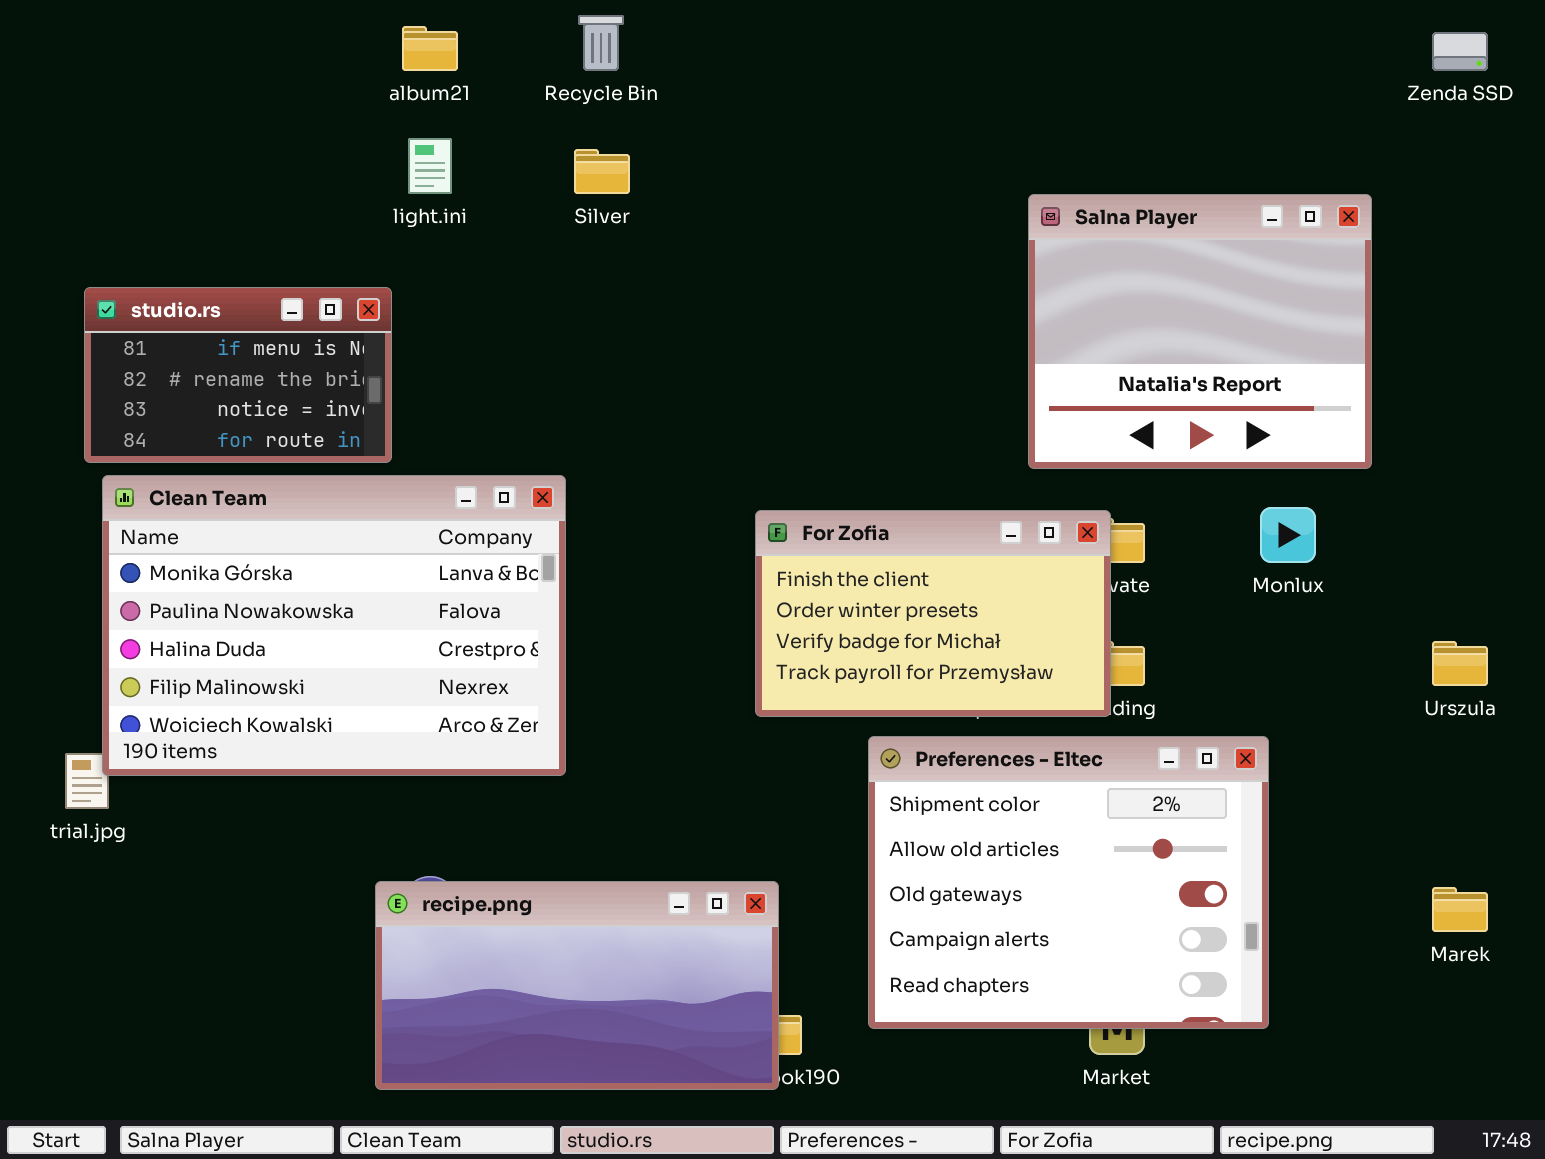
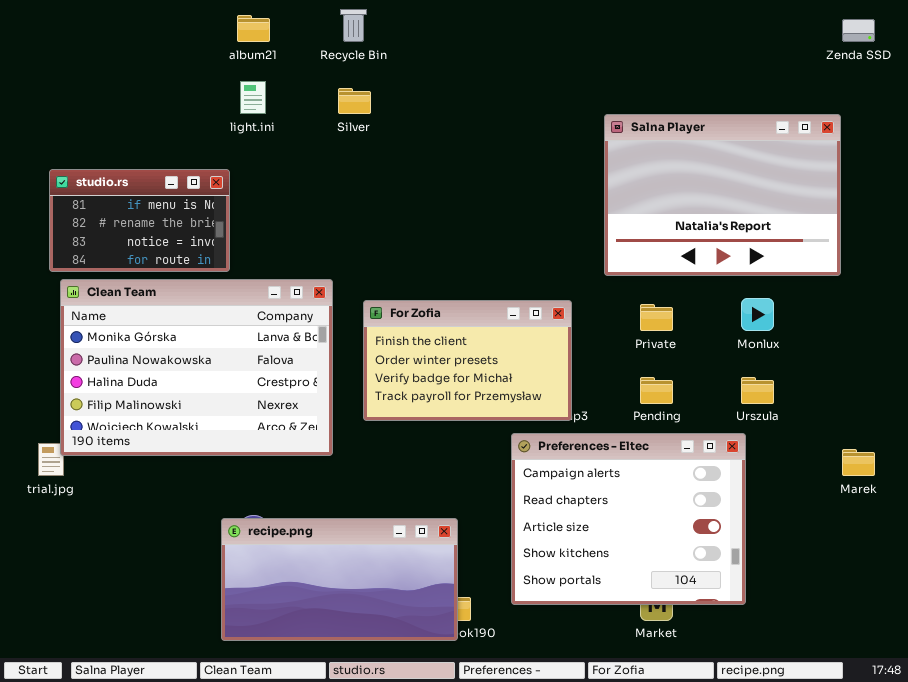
Salna Player: [1028,194,1372,469] -> [604,114,841,276], resized
For Zofia: [755,510,1111,717] -> [363,300,572,421], moved
Urszula: [1432,641,1488,686] -> [741,377,774,404], moved
Preferences - Eltec: [868,736,1269,1029] -> [511,433,746,605], scrolled down 3 rows
Marek: [1432,887,1488,932] -> [842,449,875,476], moved

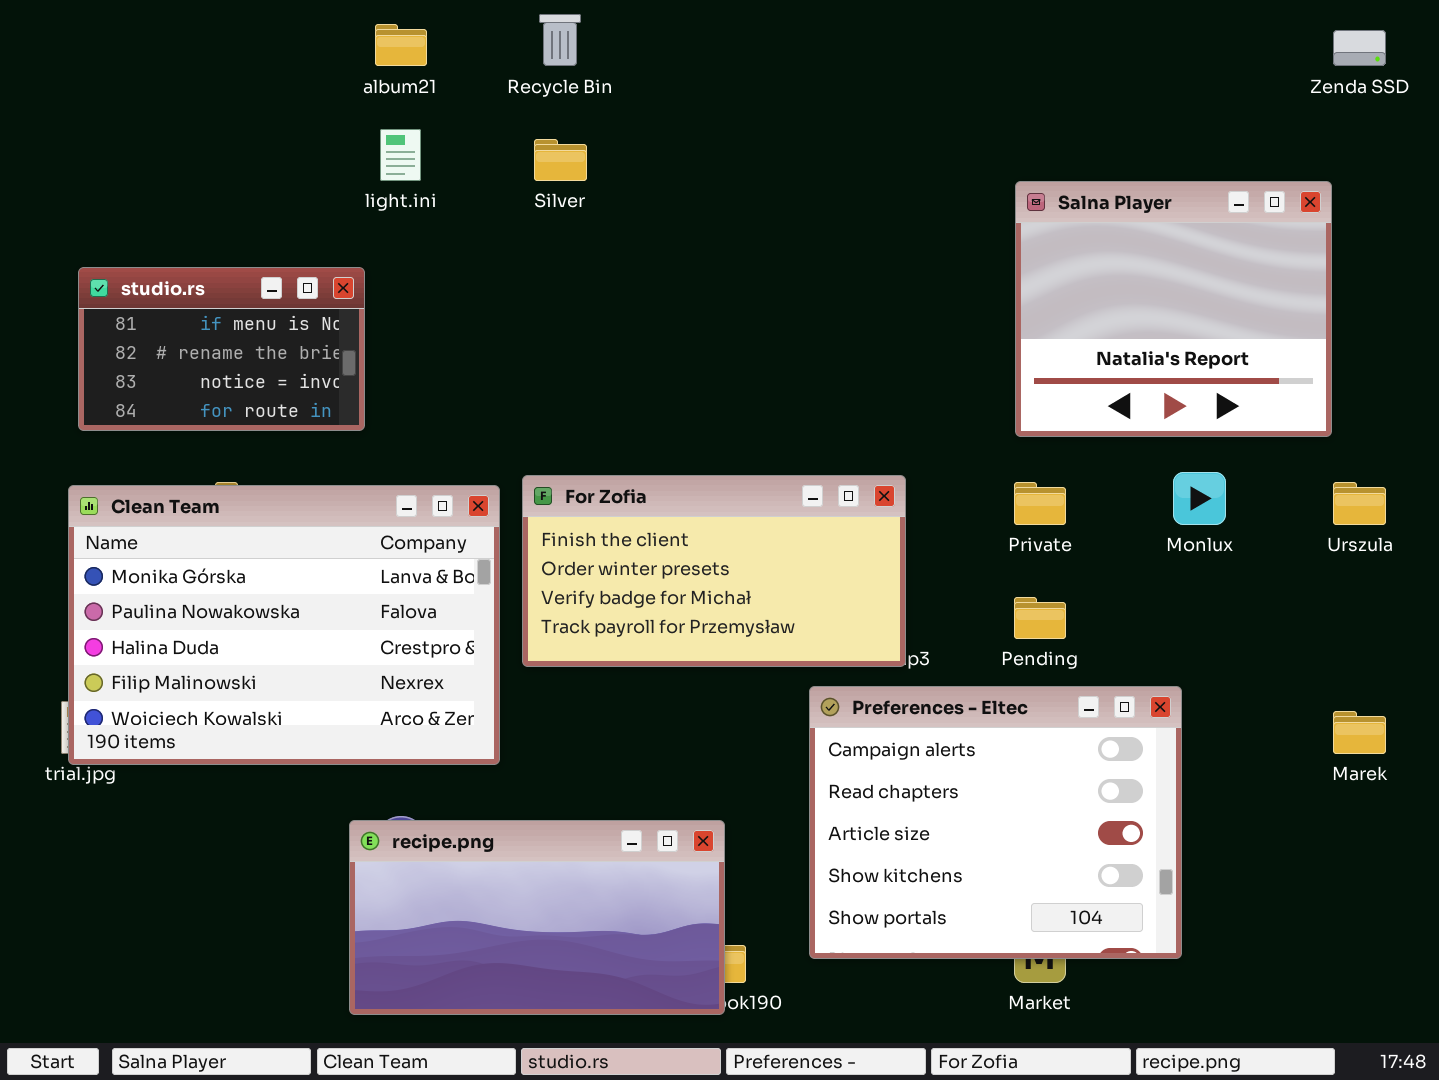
Salna Player: [604,114,841,276] -> [1015,181,1332,437], resized
Clean Team: [60,279,333,456] -> [68,485,500,765], moved
For Zofia: [363,300,572,421] -> [522,475,906,667], resized
Urszula: [741,377,774,404] -> [1333,482,1386,525], moved

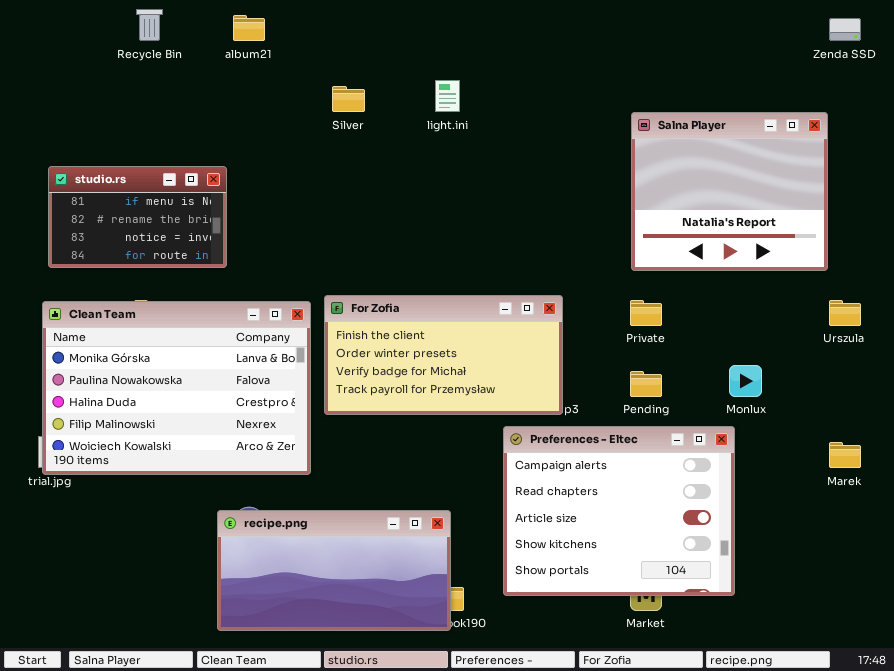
Recycle Bin: [539,14,581,66] -> [136,9,163,41], moved
light.ini: [380,129,421,181] -> [435,80,460,112], moved
Monlux: [1173,472,1226,525] -> [729,365,762,397], moved

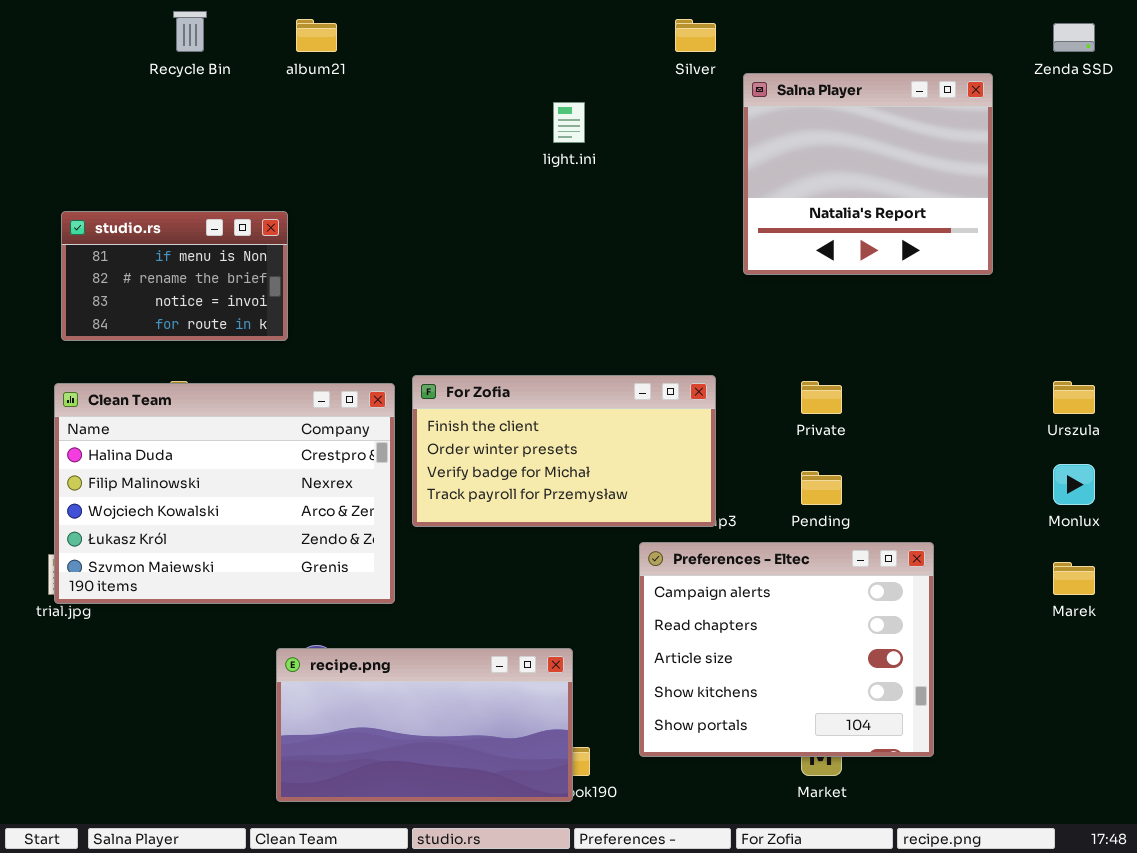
Silver: [332,86,365,112] -> [675,19,716,52], moved
Salna Player: [631,112,828,271] -> [743,73,993,275], moved
Clean Team: [42,301,311,475] -> [54,383,395,604], scrolled down 2 rows
Monlux: [729,365,762,397] -> [1053,464,1095,505], moved

